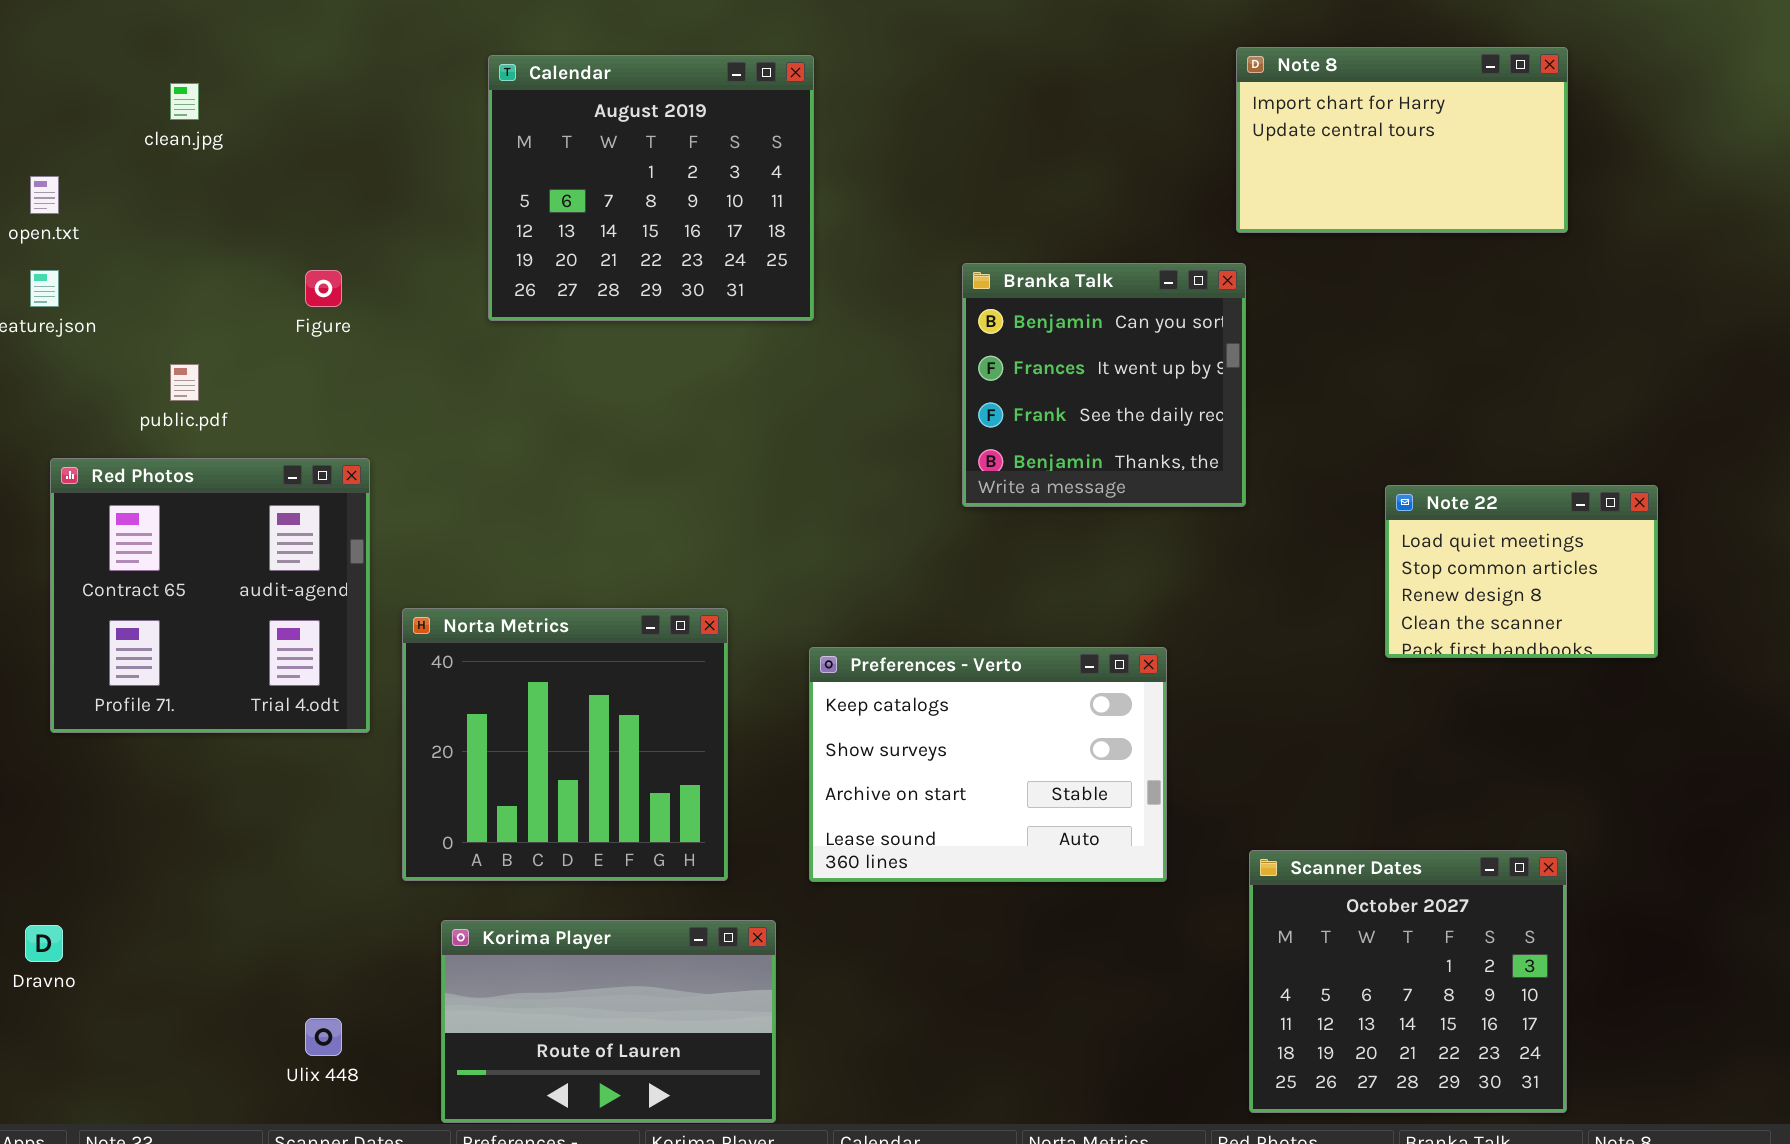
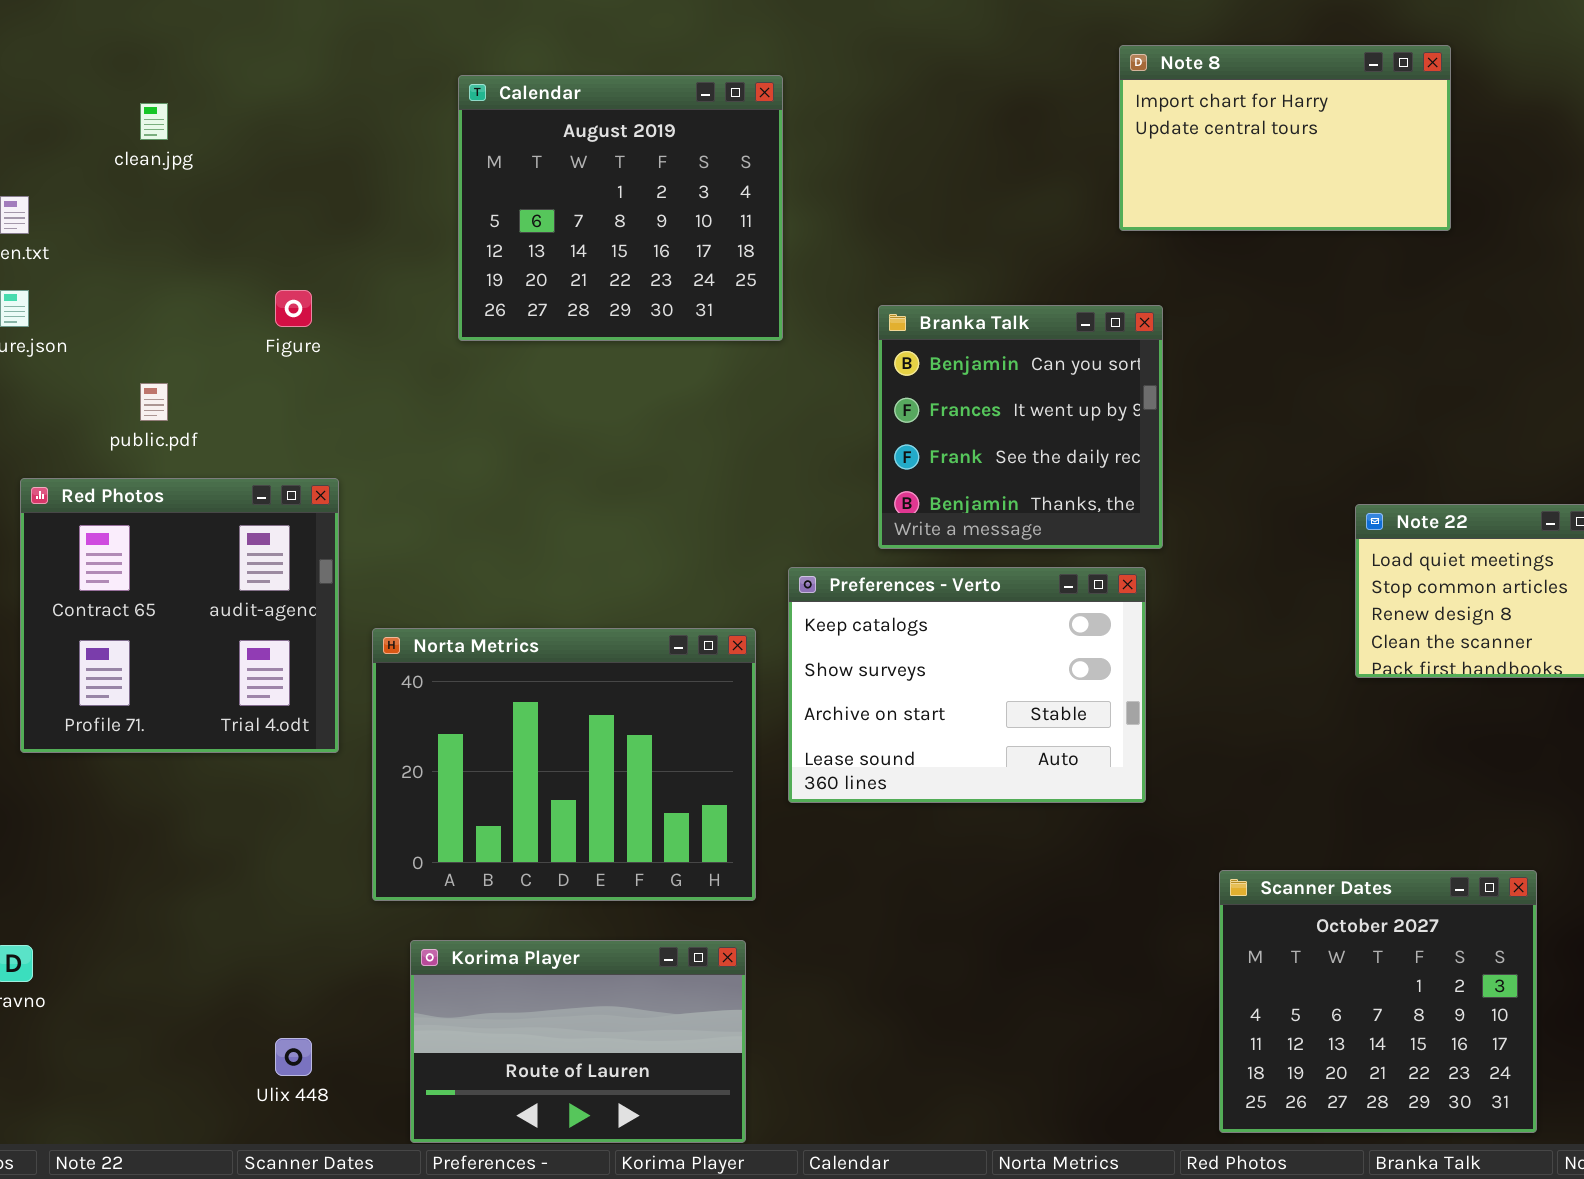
Note 8: [1236,47,1568,233] -> [1119,45,1451,231], moved
Branka Talk: [962,263,1246,507] -> [878,305,1163,549], moved
Norta Metrics: [402,608,728,881] -> [372,628,756,901], resized
Preferences - Verto: [809,647,1167,882] -> [788,567,1146,803], moved

